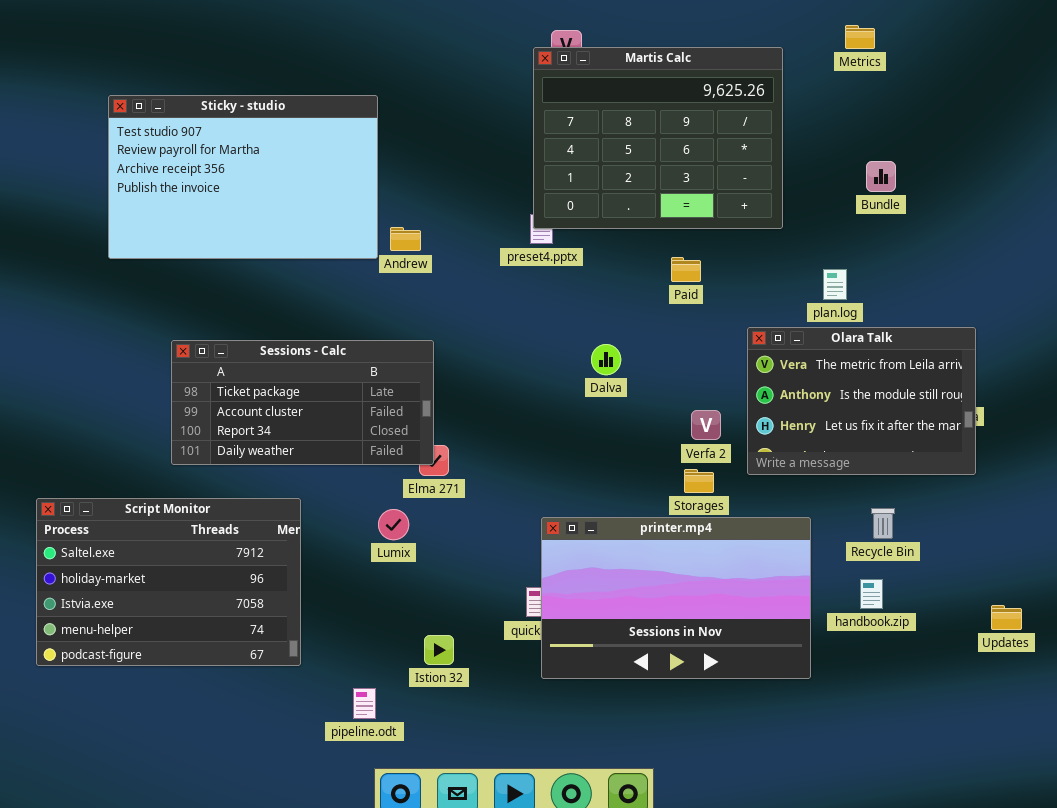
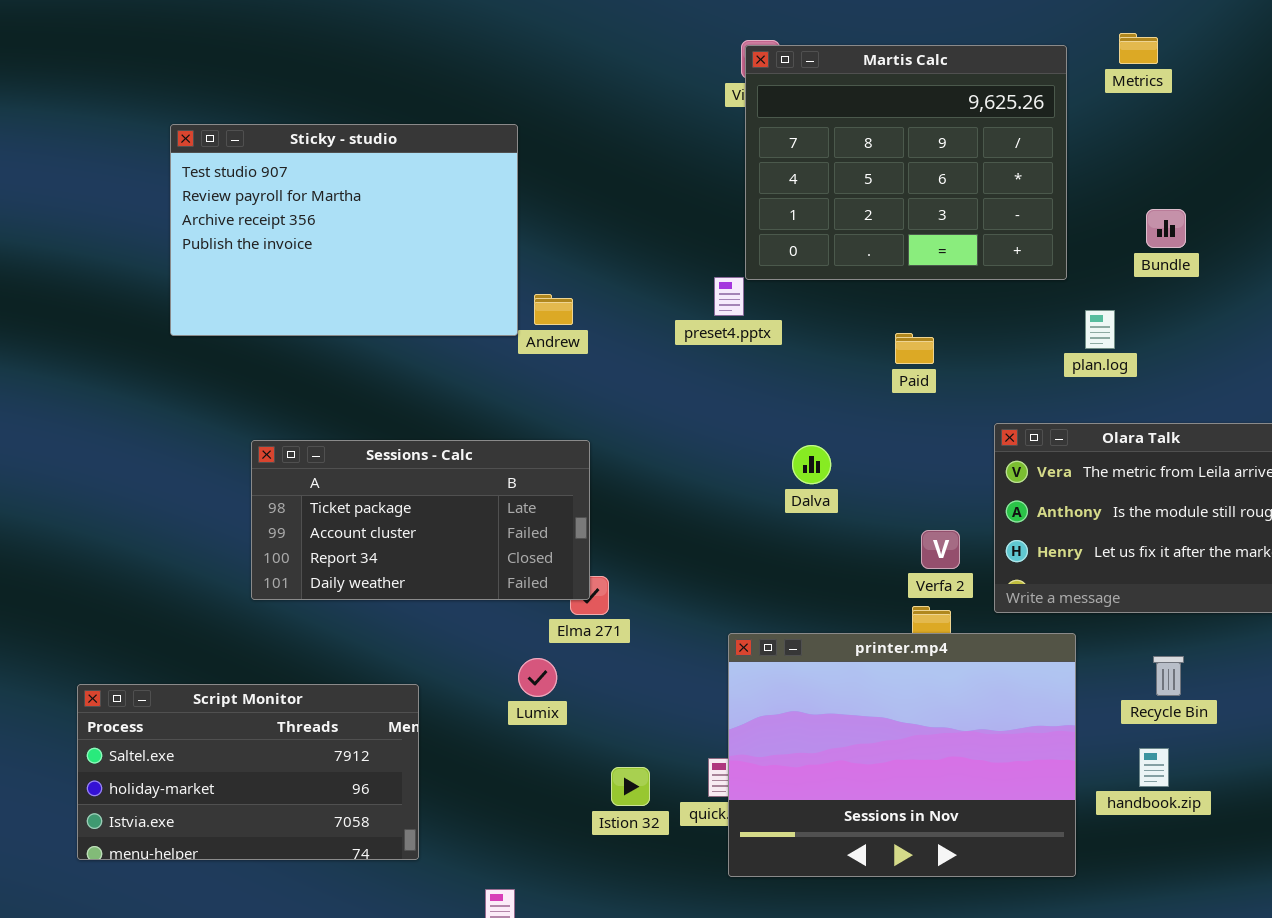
Martis Calc: [533,47,783,229] -> [745,45,1067,280], moved
plan.log: [823,269,847,300] -> [1085,310,1115,349], moved
Script Monitor: [36,498,301,666] -> [77,684,419,860], resized
printer.mp4: [541,517,811,679] -> [728,633,1076,877], resized
Istion 32: [424,635,454,665] -> [611,767,650,806], moved

